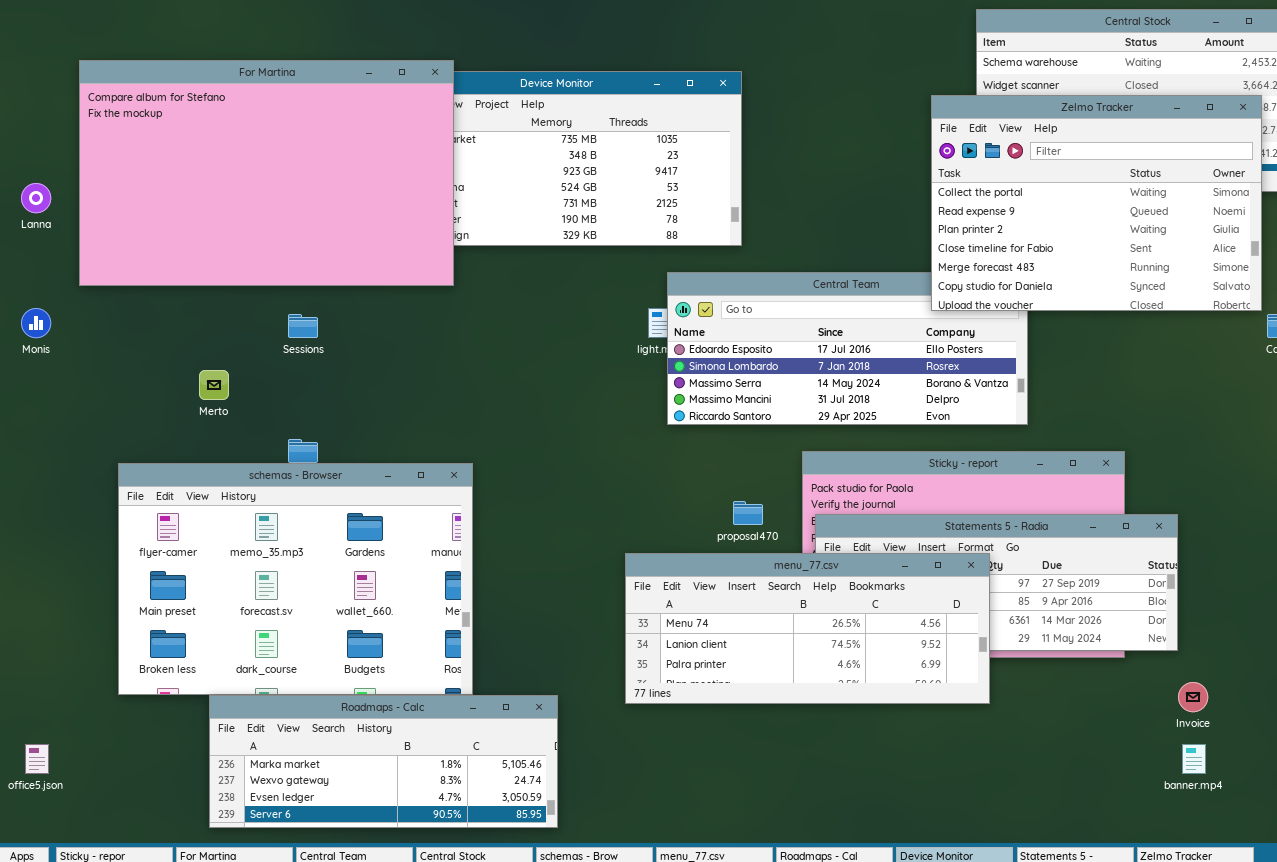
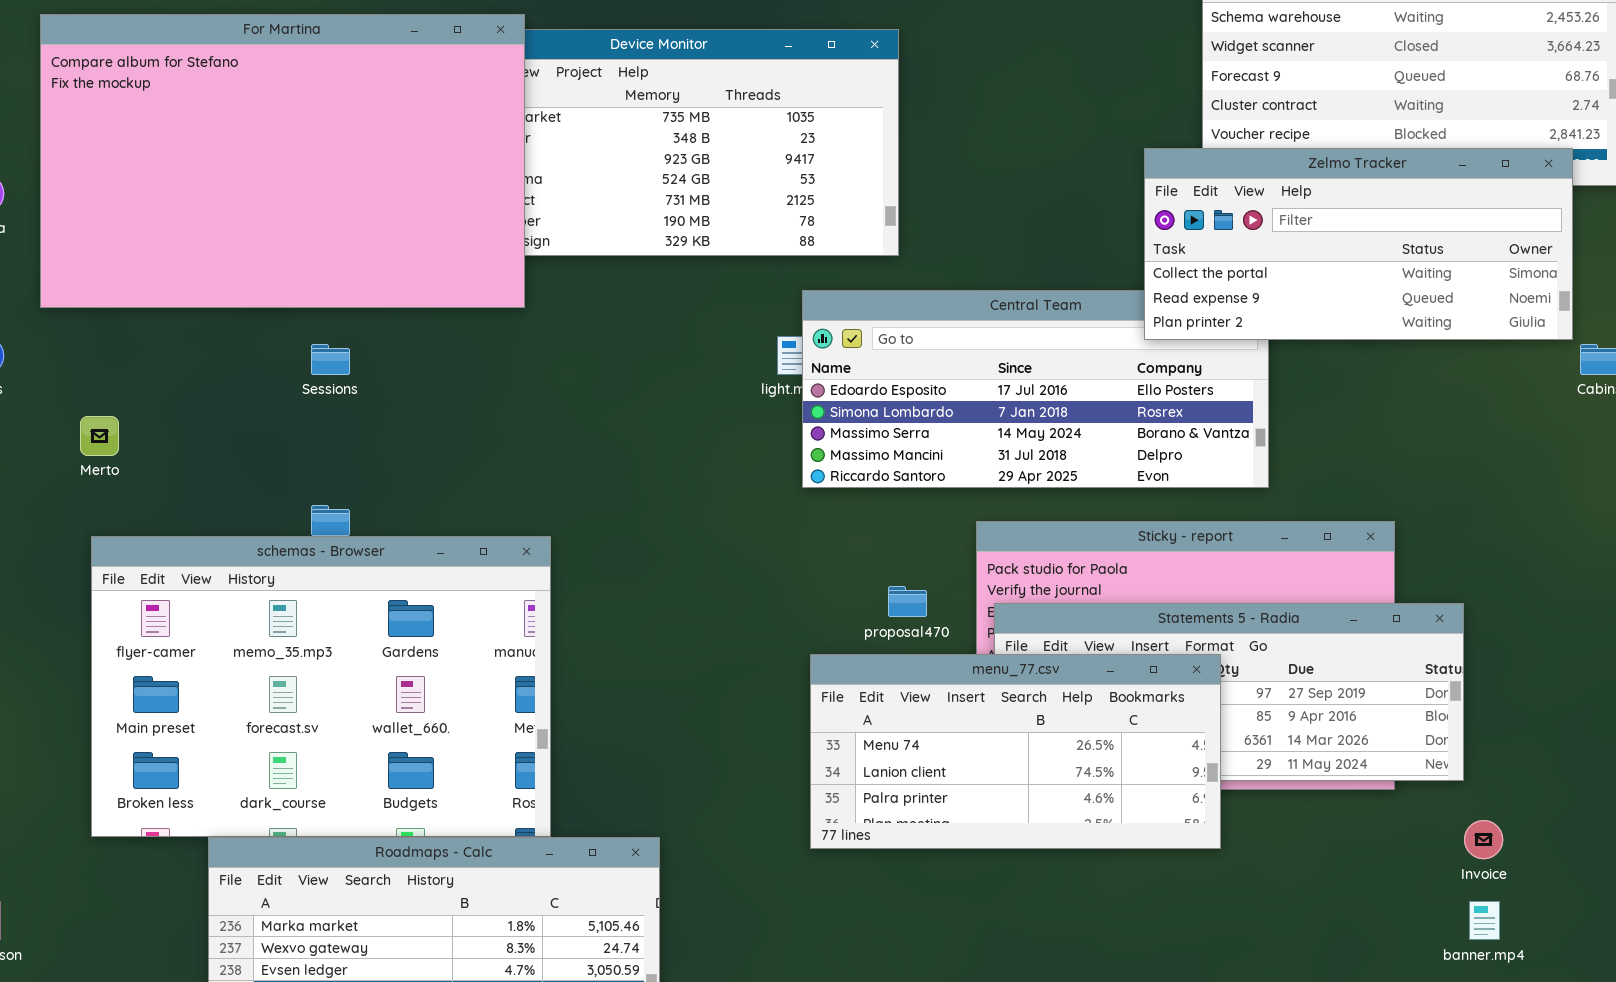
Zelmo Tracker: [931,95,1262,311] -> [1144,148,1573,340], resized
Merto: [199,370,229,400] -> [80,416,119,456], moved
menu_77.csv: [625,553,990,704] -> [810,654,1221,849], resized

